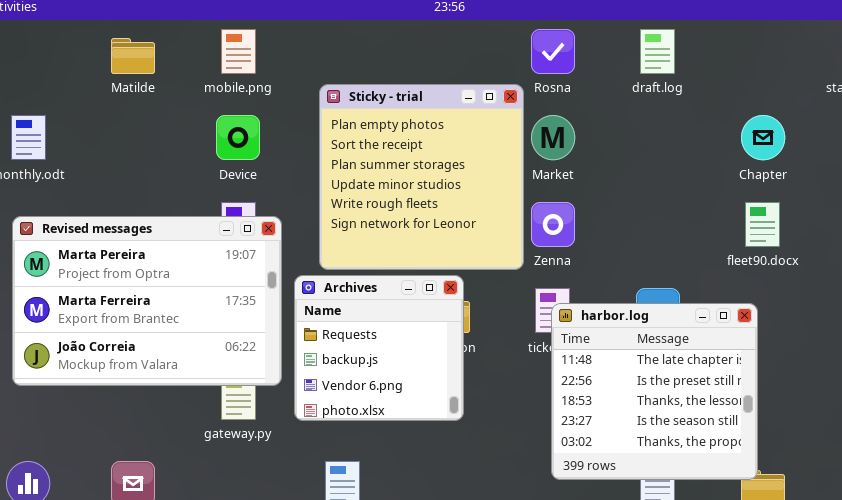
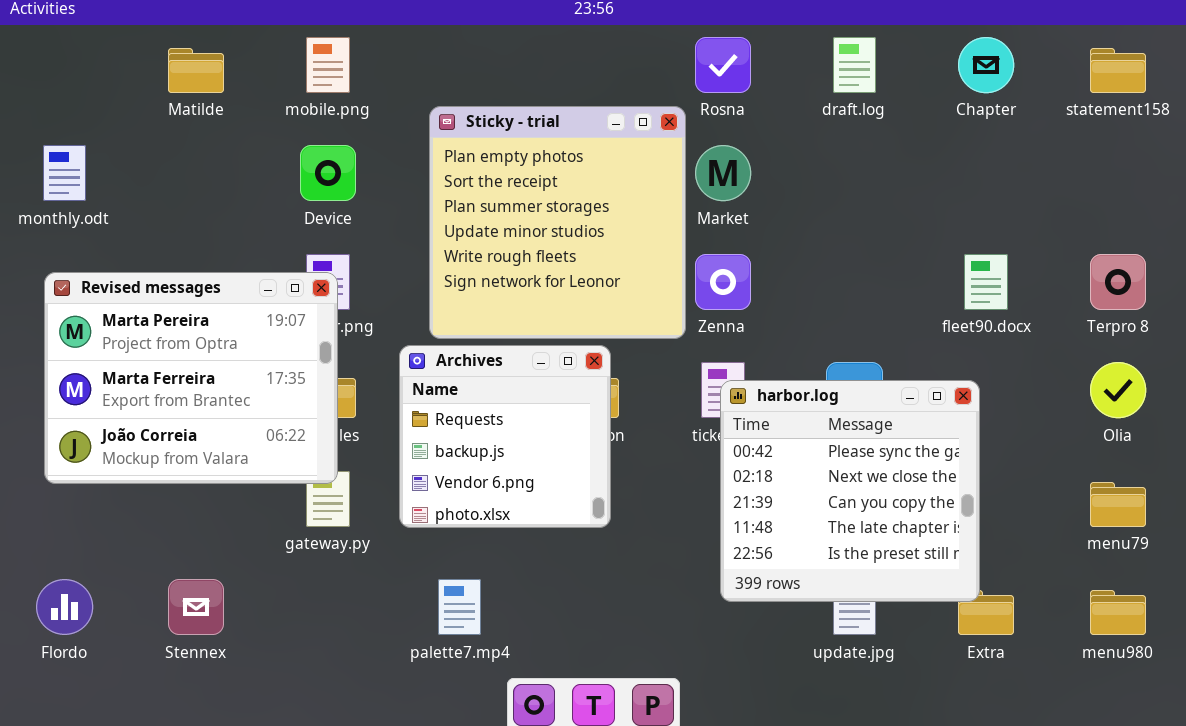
Chapter: [741,115,785,160] -> [958,37,1014,93], moved
Revised messages: [12,216,282,386] -> [44,272,338,484], resized
harbor.log: [551,303,758,480] -> [720,380,980,602], scrolled up 3 rows

